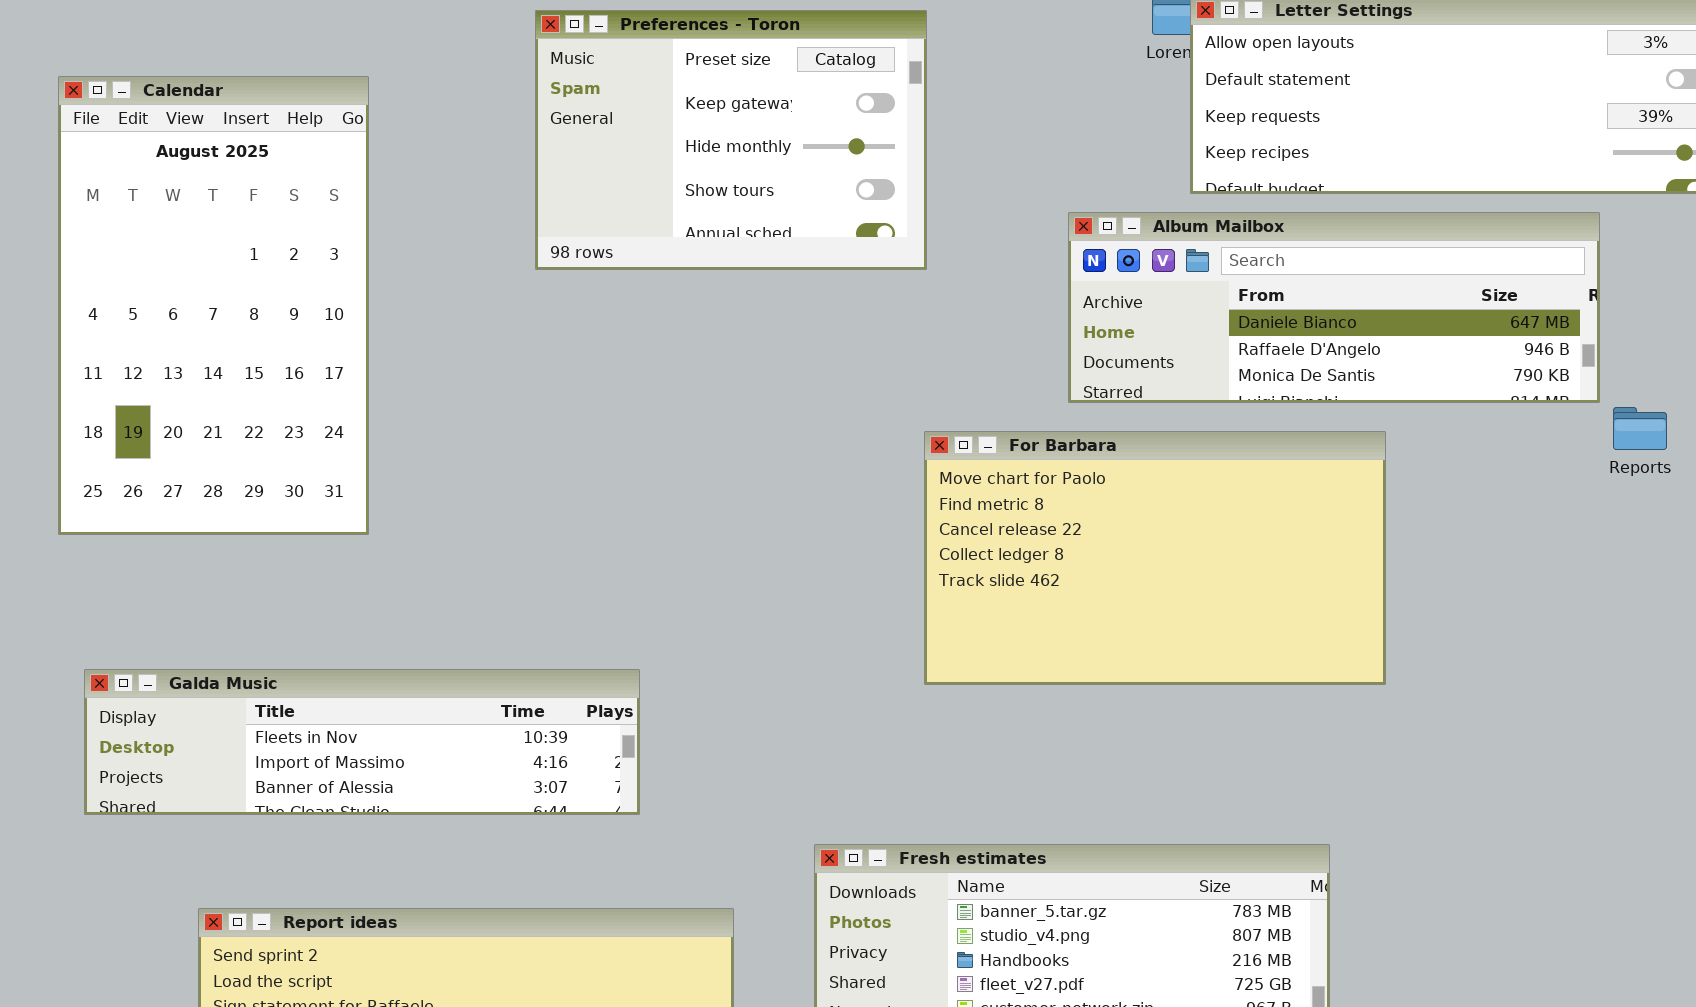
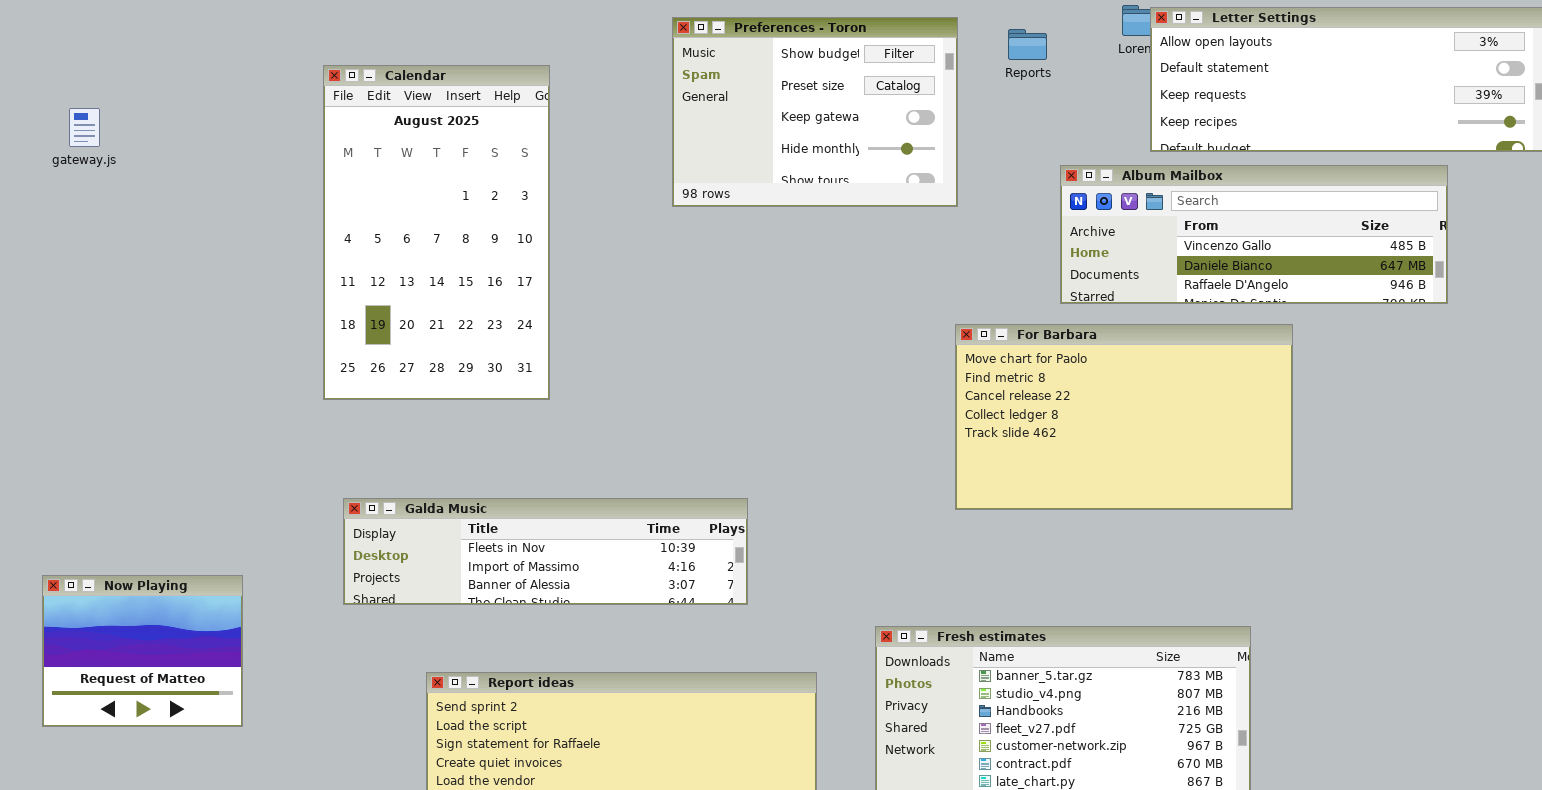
Preferences - Toron: [535,10,927,270] -> [672,17,958,207], scrolled up 1 row
Album Mailbox: [1068,212,1600,403] -> [1060,165,1448,304], scrolled up 1 row
Reports: [1613,407,1667,450] -> [1008,29,1047,60], moved

